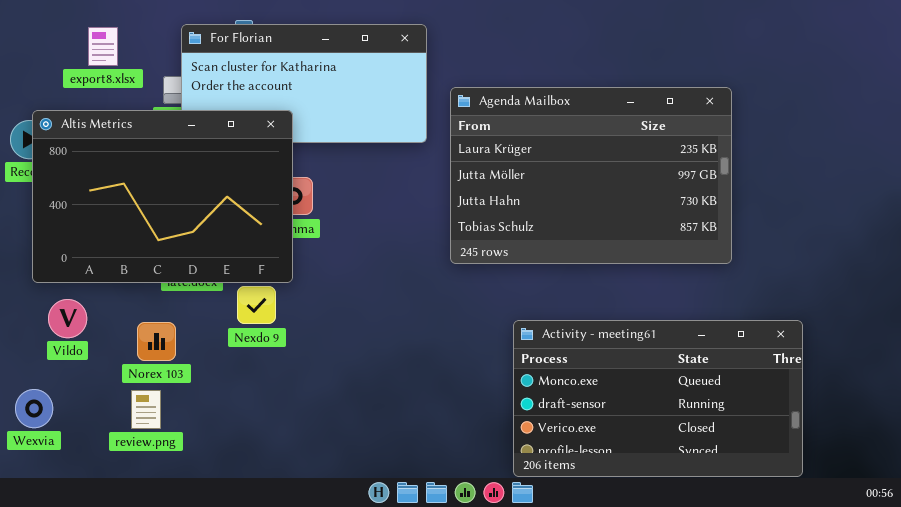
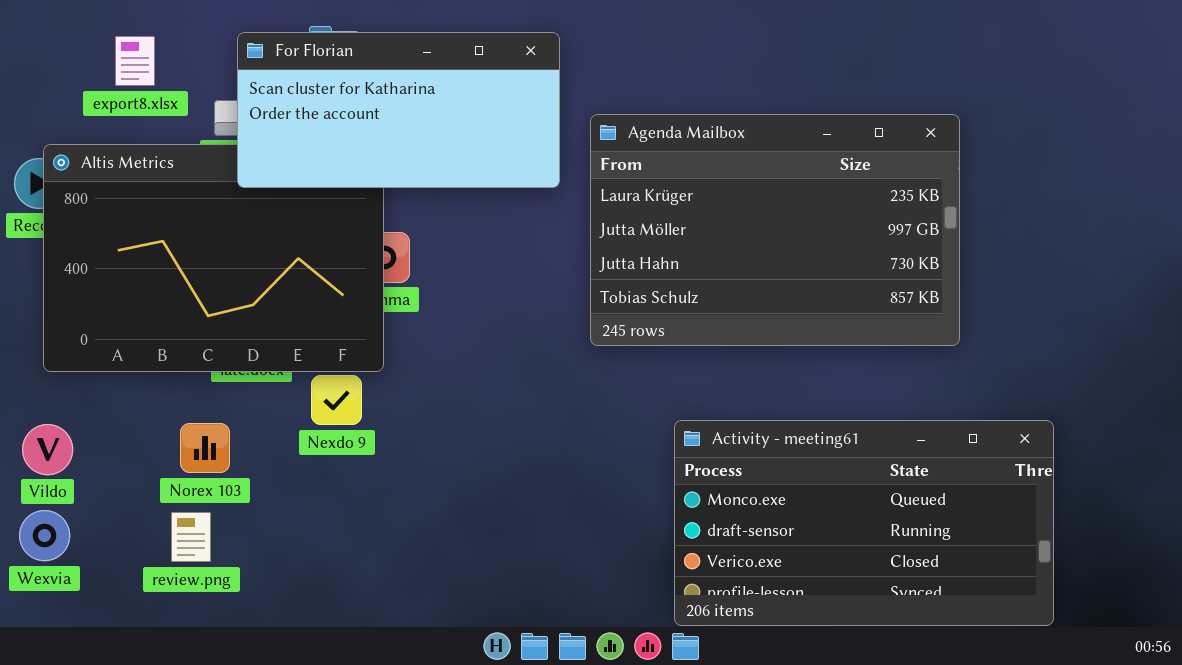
For Florian: [181,24,427,143] -> [237,32,560,188], raised
Vildo: [48,299,87,338] -> [22,424,73,475], moved

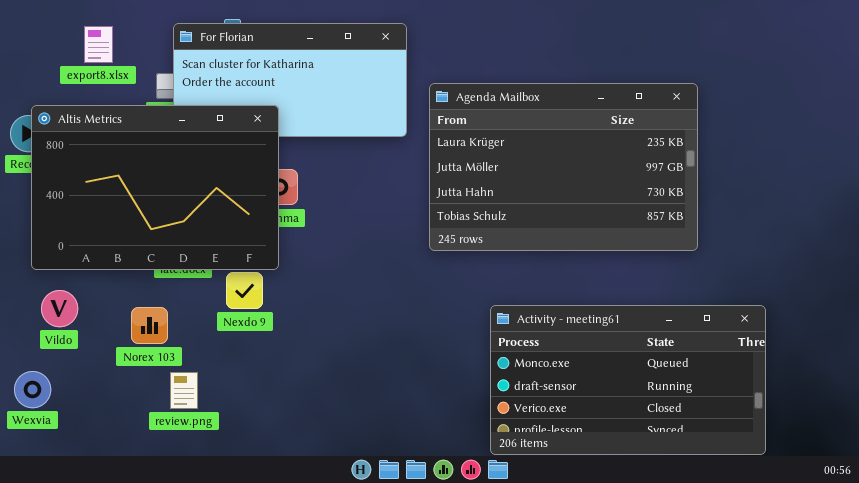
Altis Metrics: [43,144,384,372] -> [31,105,279,270], raised
Vildo: [22,424,73,475] -> [41,290,78,327], moved
review.png: [171,512,211,562] -> [170,372,198,409], moved

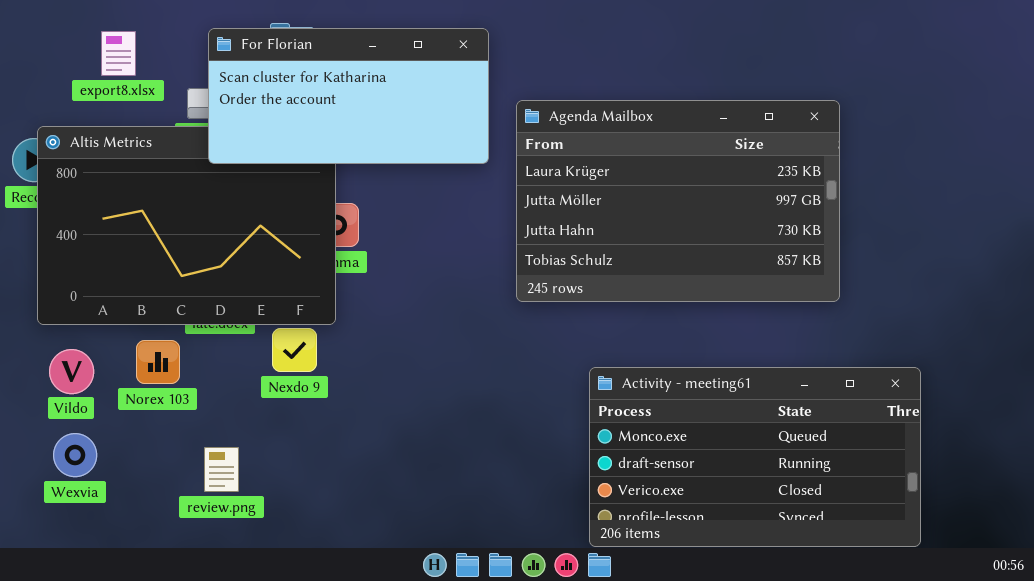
For Florian: [173,23,407,137] -> [208,28,489,164], raised
Norex 103: [131,307,168,344] -> [136,340,180,384], moved
Wexvia: [14,371,51,408] -> [53,433,97,477], moved

